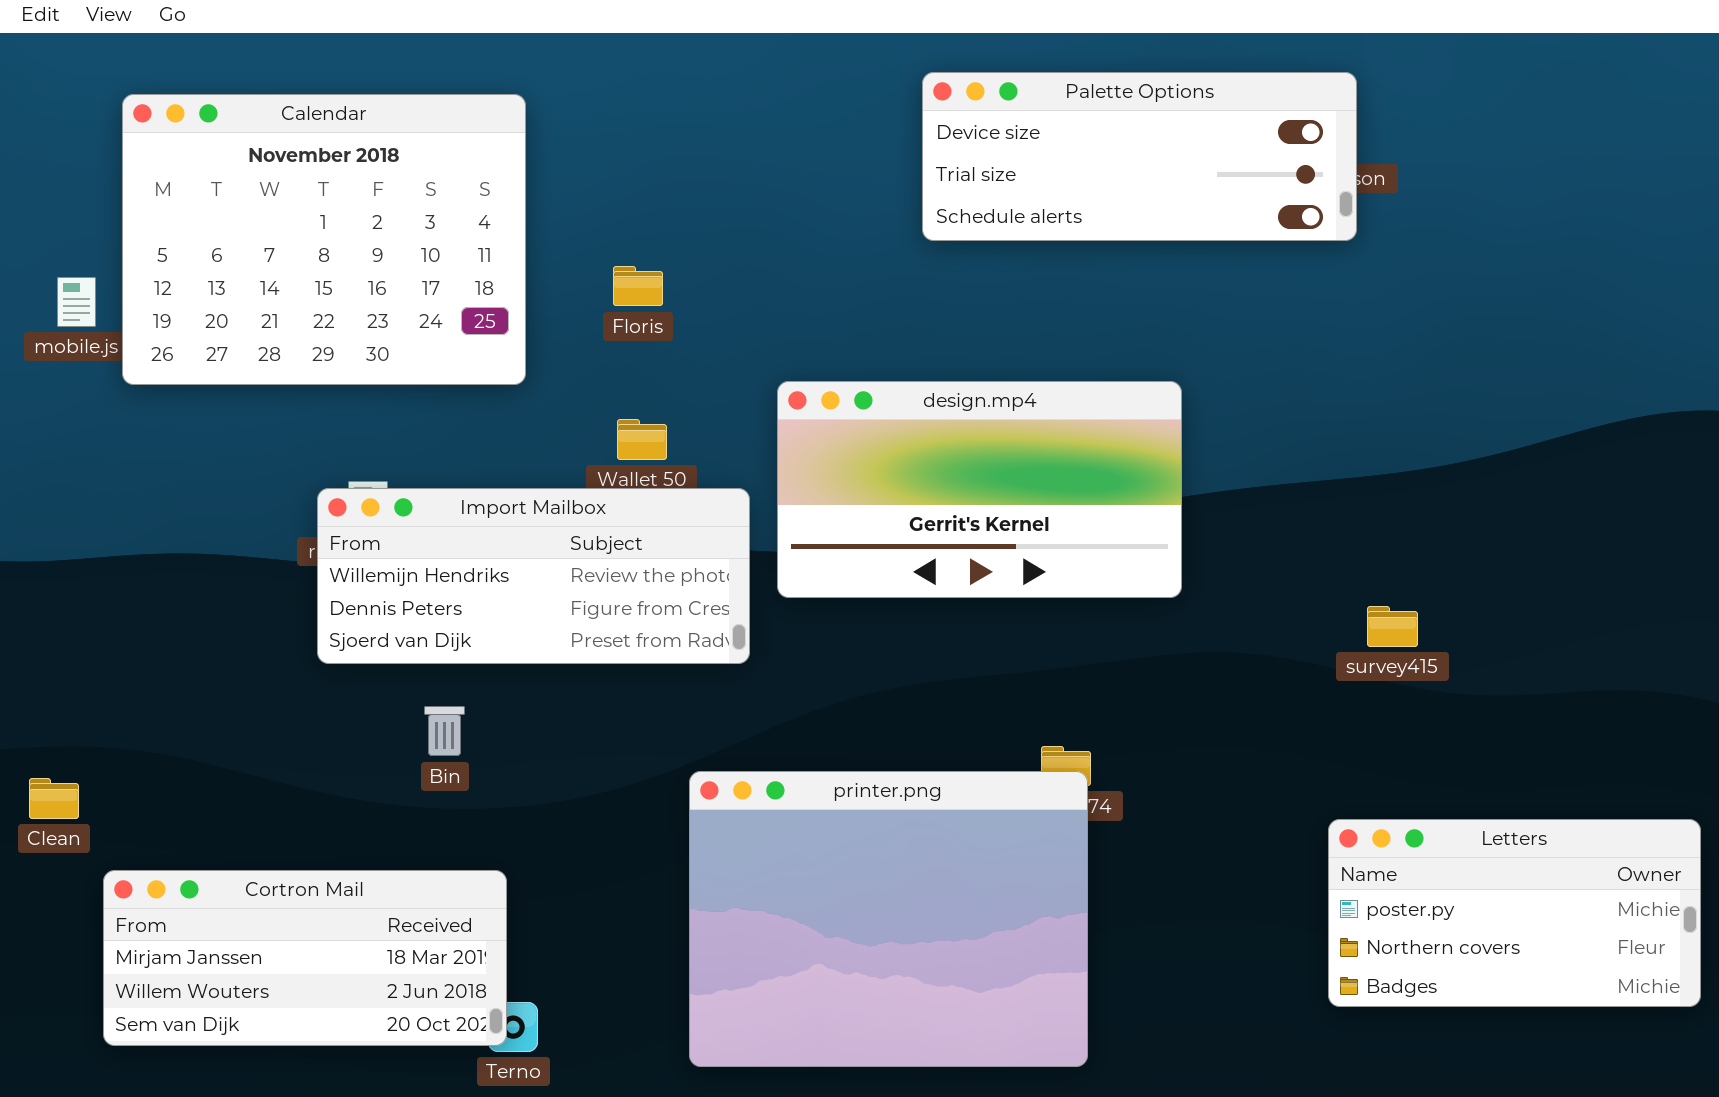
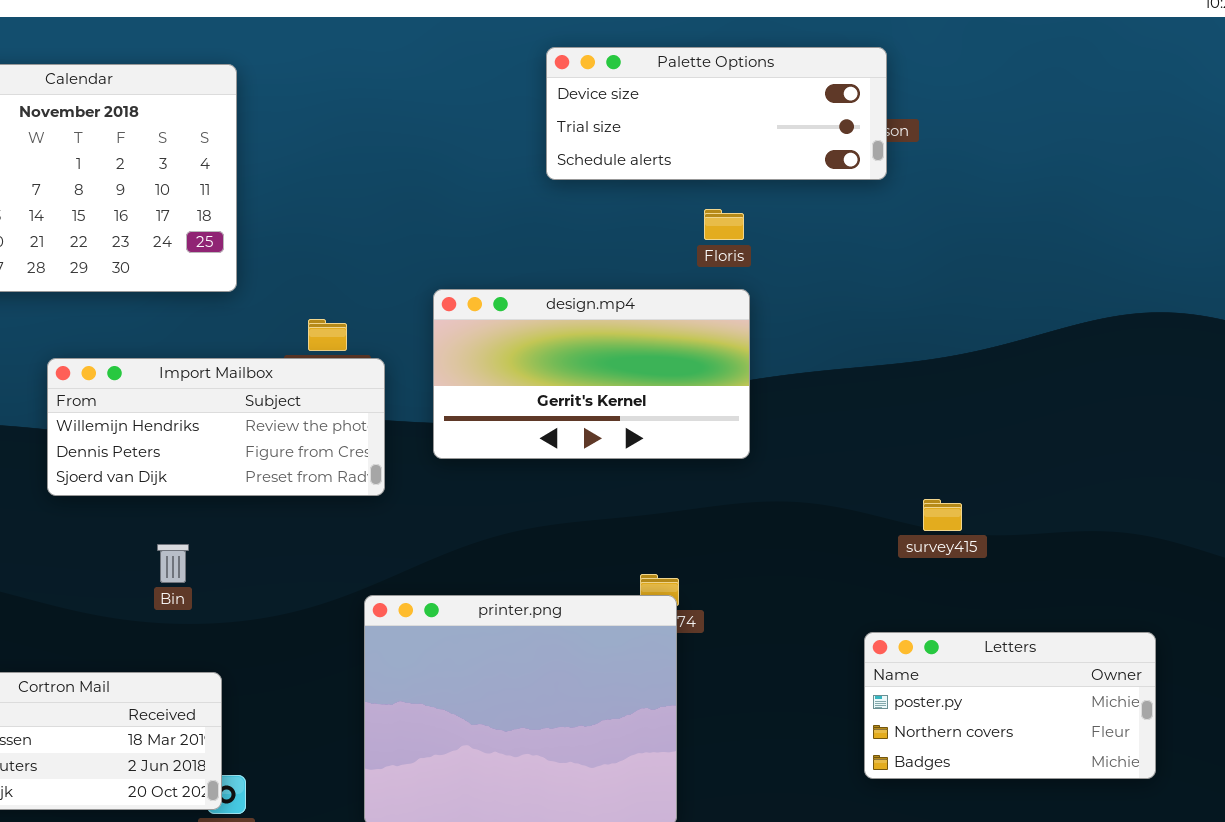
Floris: [613,266,663,306] -> [704,209,744,240], moved
Import Mailbox: [317,488,750,664] -> [47,358,385,496], moved
survey415: [1367,606,1418,647] -> [923,499,962,531], moved

